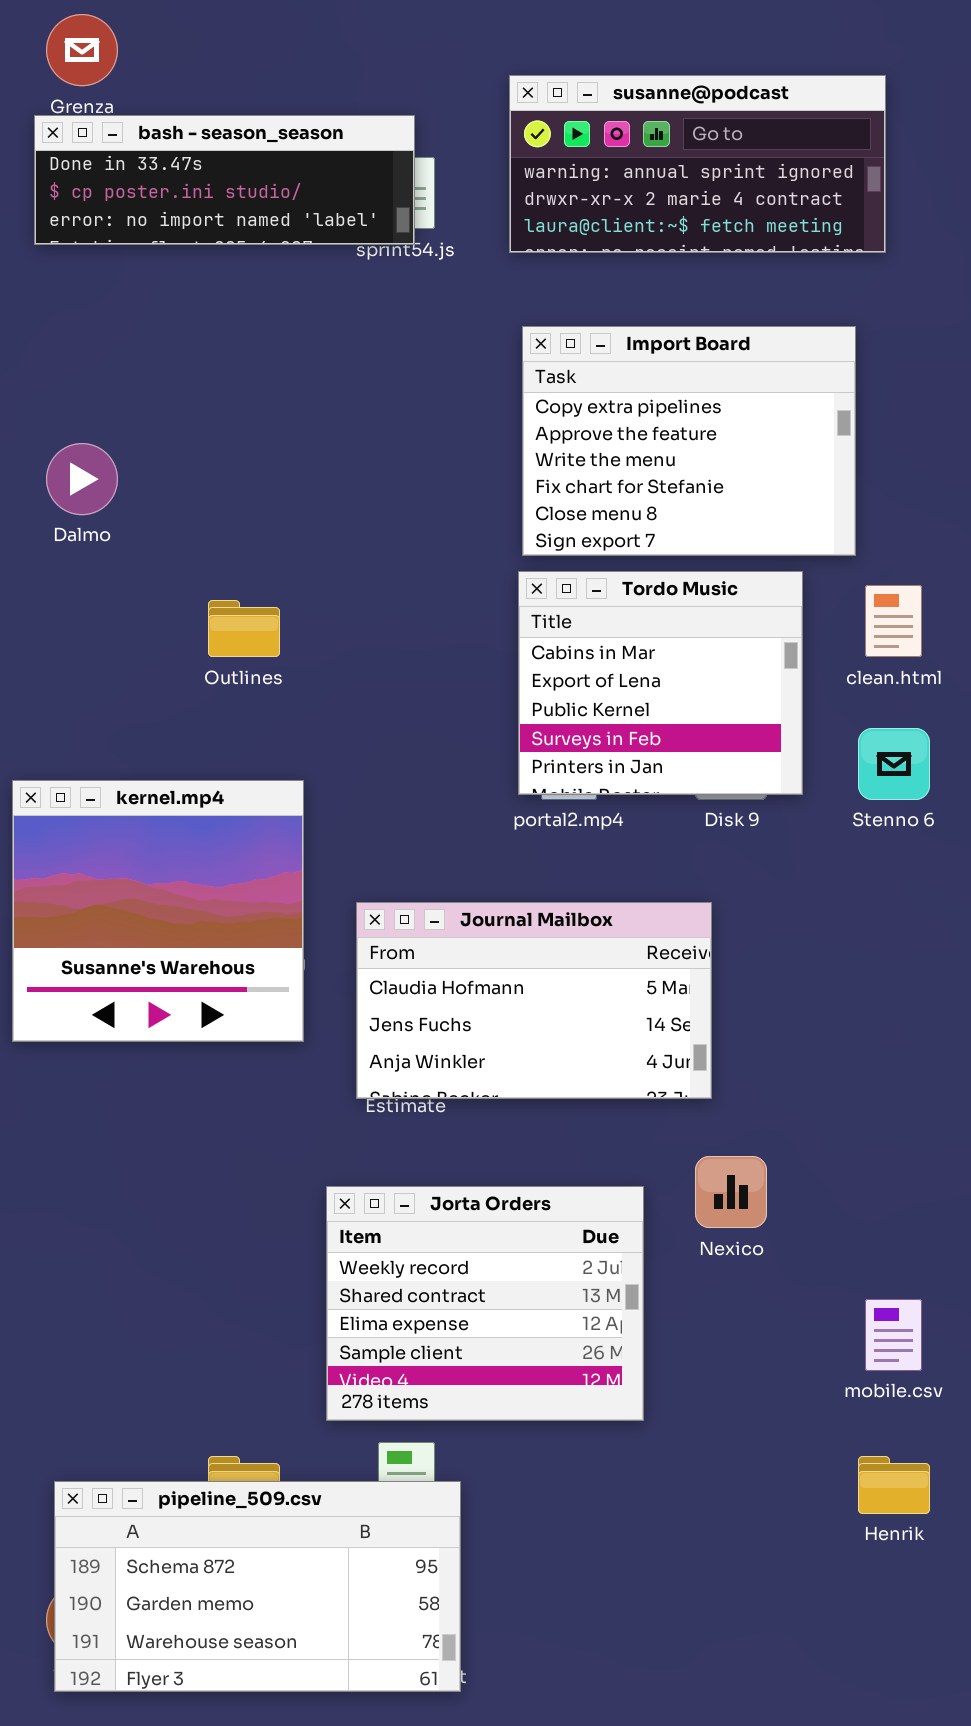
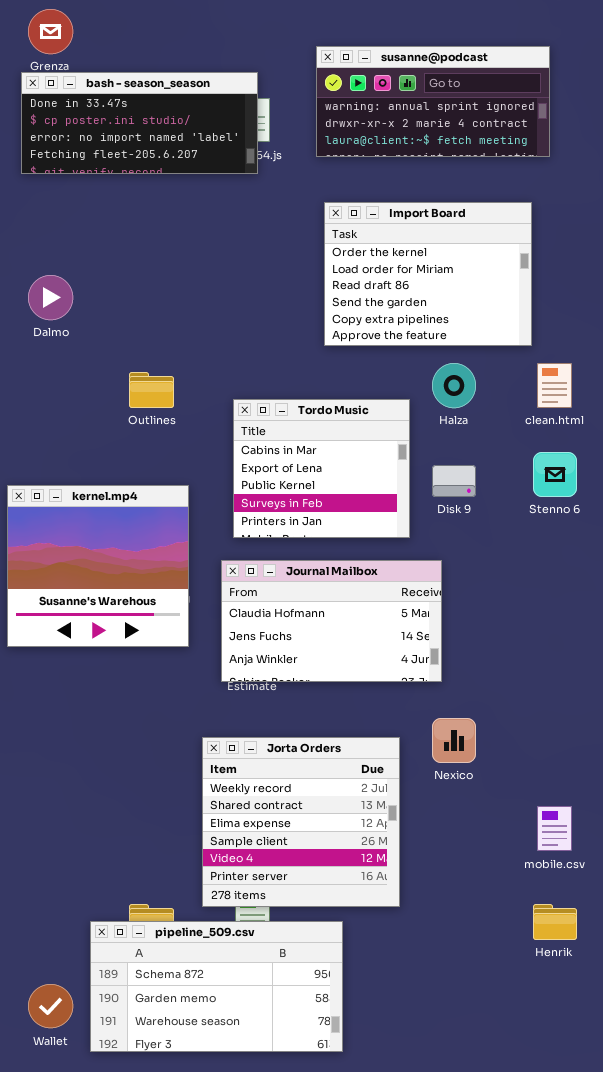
bash - season_season: [34,115,415,245] -> [21,72,258,174], resized
Import Board: [522,326,856,556] -> [324,202,532,346], scrolled up 4 rows
Tordo Music: [518,571,803,795] -> [233,399,410,538], moved
Jorta Orders: [326,1186,644,1421] -> [202,737,400,907], resized
pipeline_509.csv: [54,1481,461,1692] -> [90,921,343,1052], moved

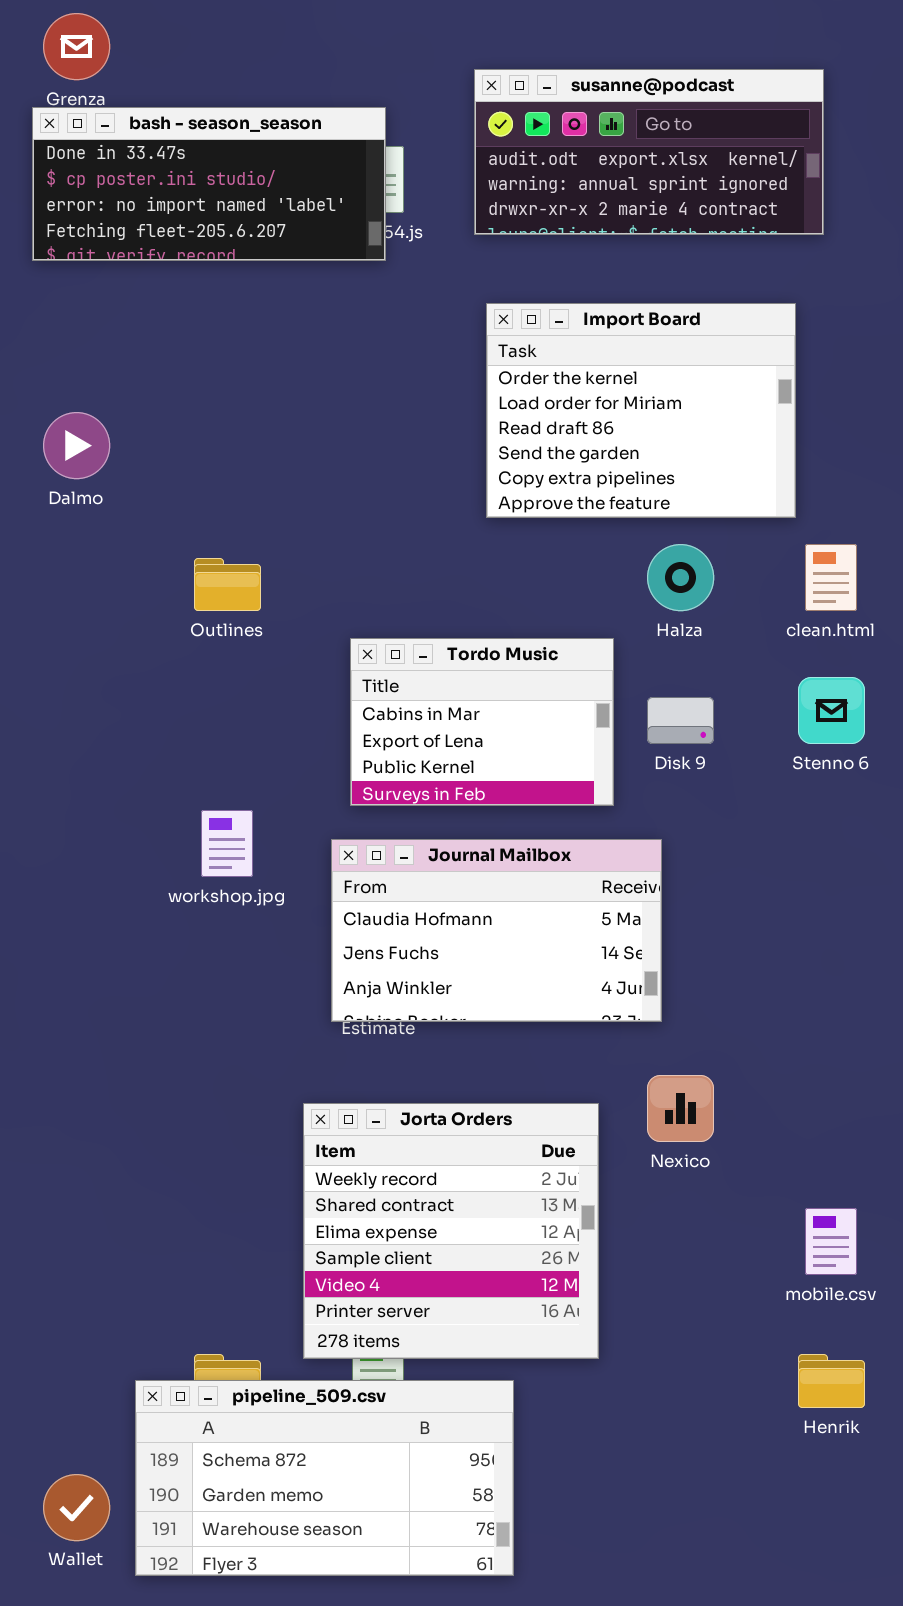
susanne@podcast: [316,46,550,157] -> [474,69,824,235], scrolled up 1 row
Tordo Music: [233,399,410,538] -> [350,638,614,806], resized
kernel.mp4: [7,485,189,647] -> none, closed

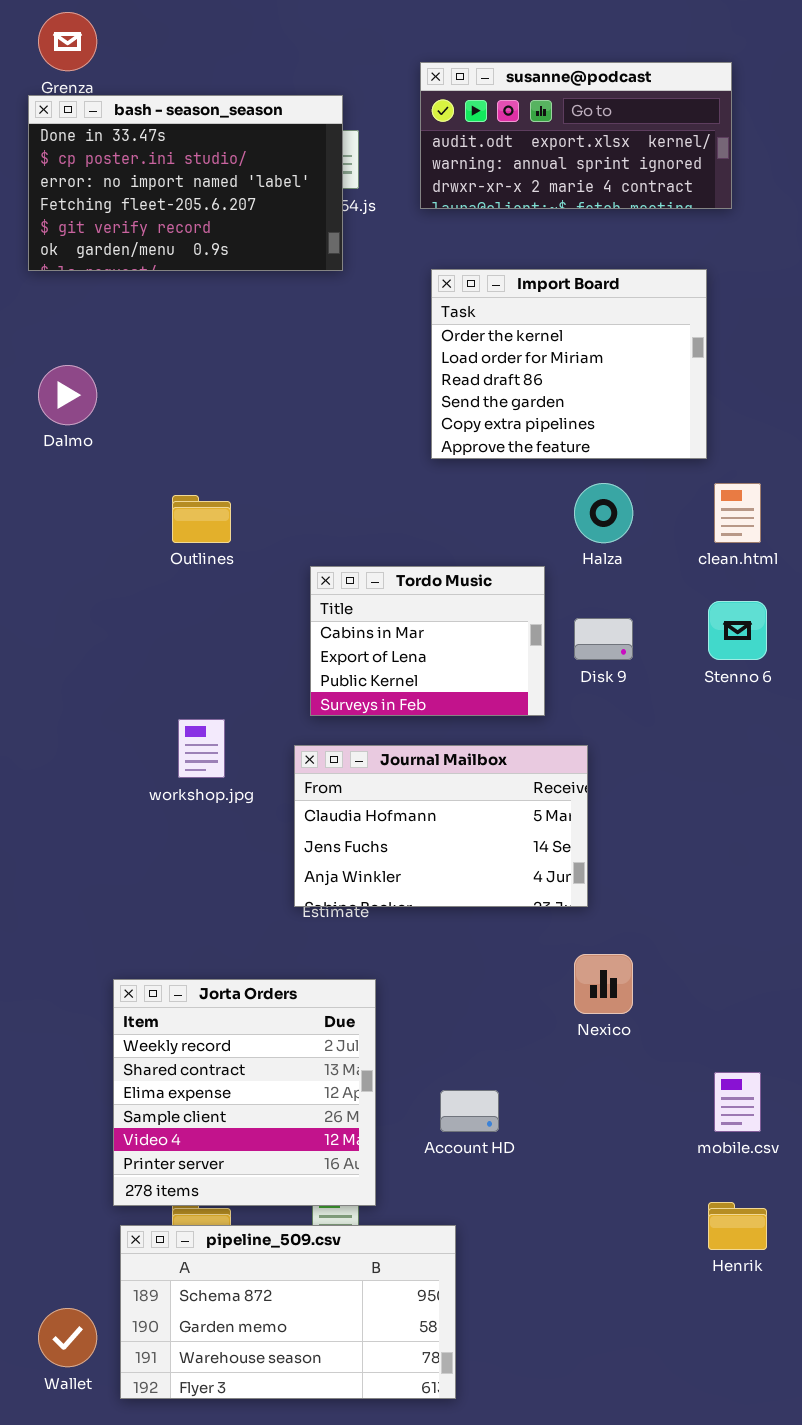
bash - season_season: [32,107,386,261] -> [28,95,343,271], resized
Jorta Orders: [303,1103,599,1359] -> [113,979,376,1206], moved

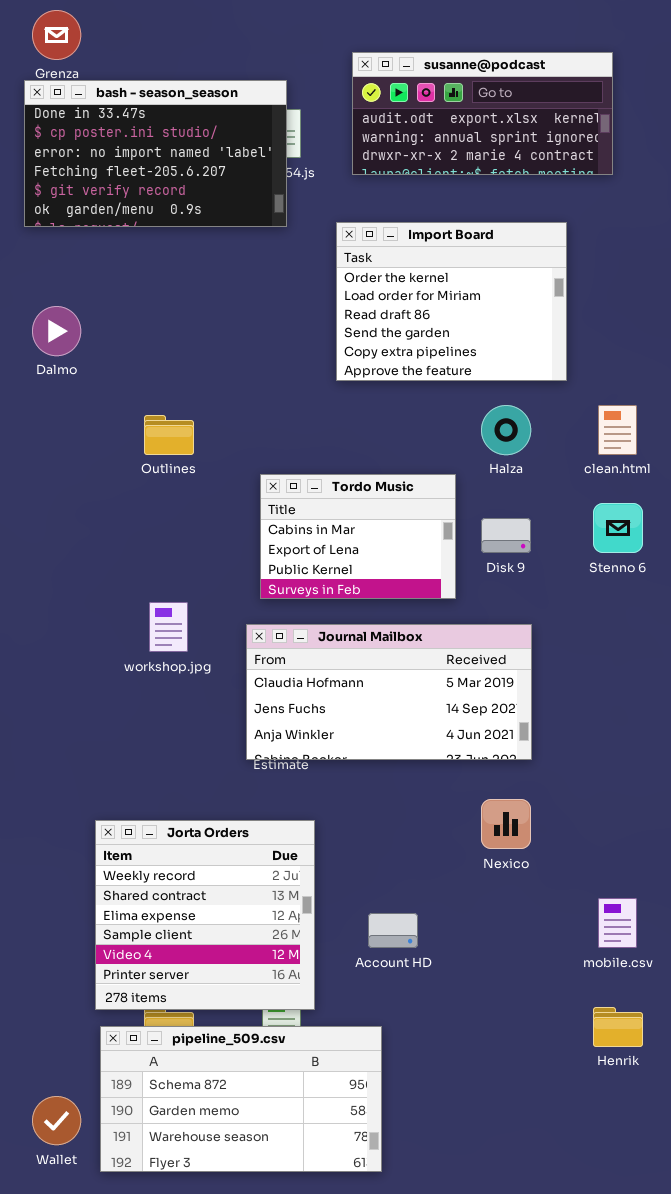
Import Board: [431,269,707,459] -> [336,222,567,381], moved
Journal Mailbox: [294,745,588,907] -> [246,624,532,760], resized

